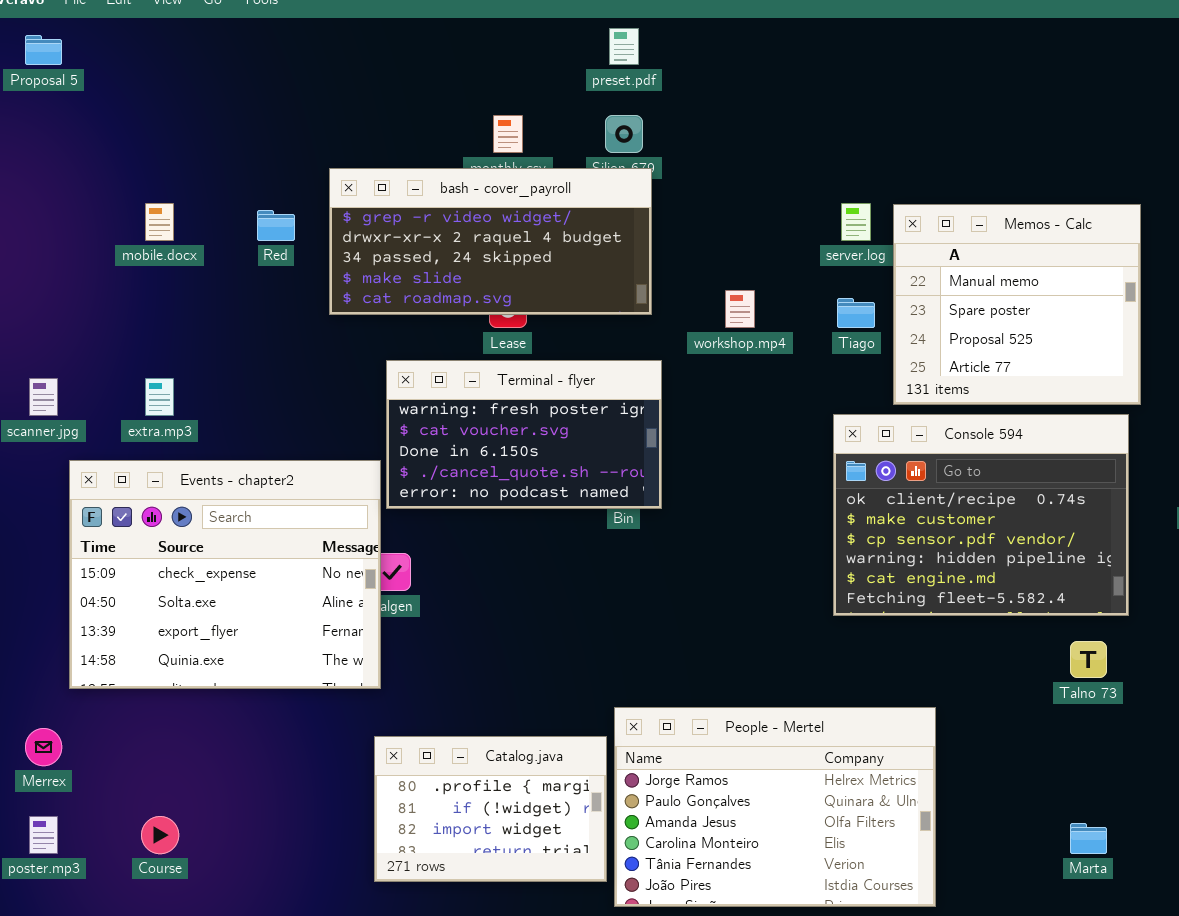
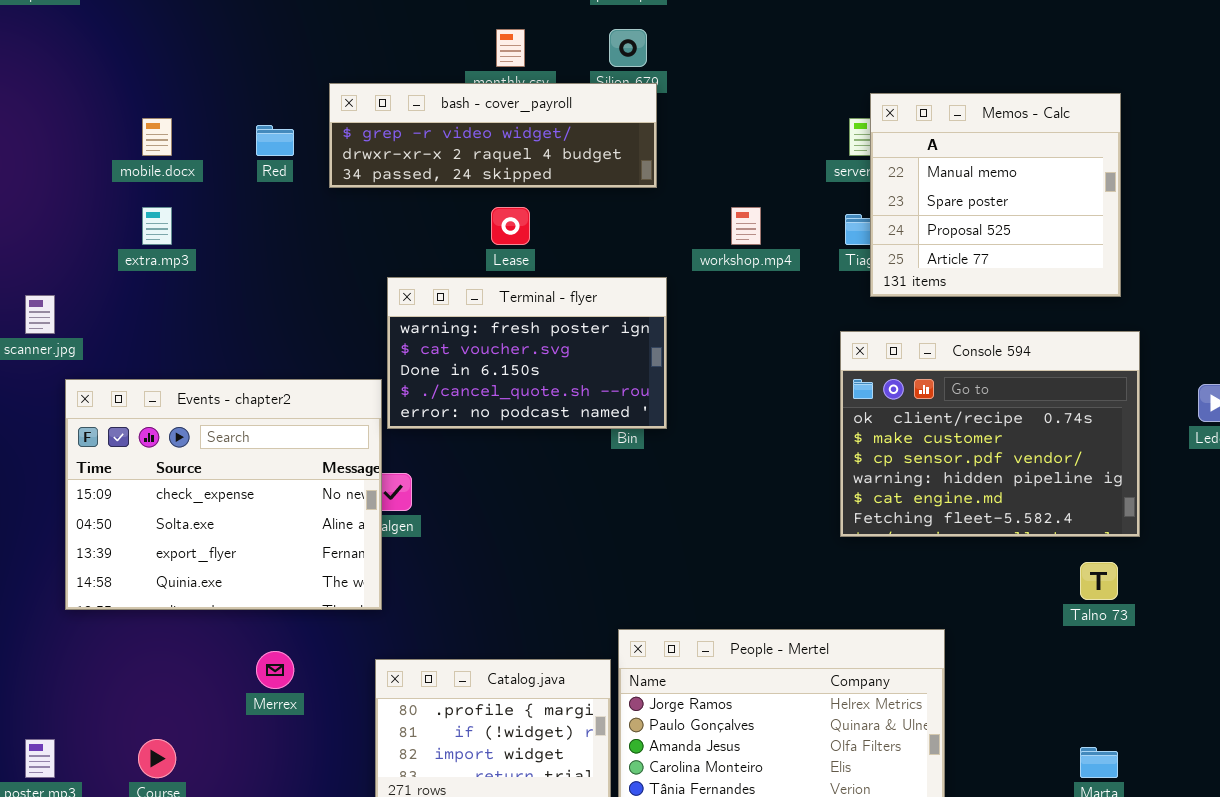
bash - cover_payroll: [329,168,652,315] -> [329,83,657,188], resized
Memos - Calc: [893,204,1141,405] -> [870,93,1121,297], moved
extra.mp3: [145,378,174,416] -> [142,207,172,245], moved
Merrex: [25,728,62,766] -> [256,651,294,689], moved

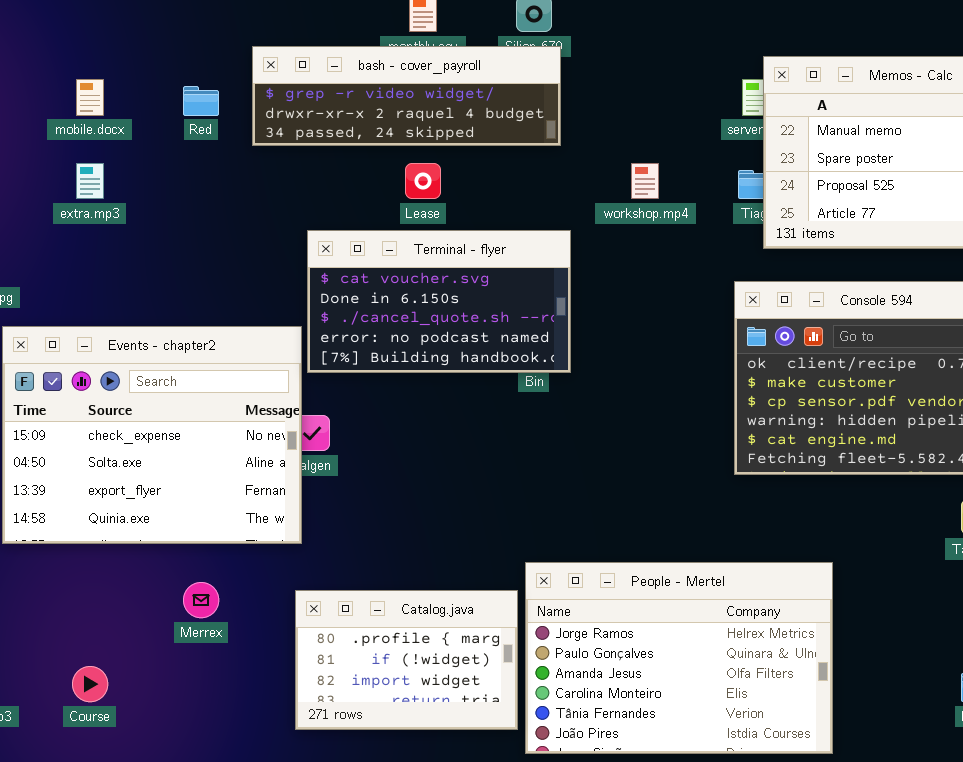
Terminal - flyer: [387,277,667,429] -> [307,230,571,373], scrolled down 1 row

